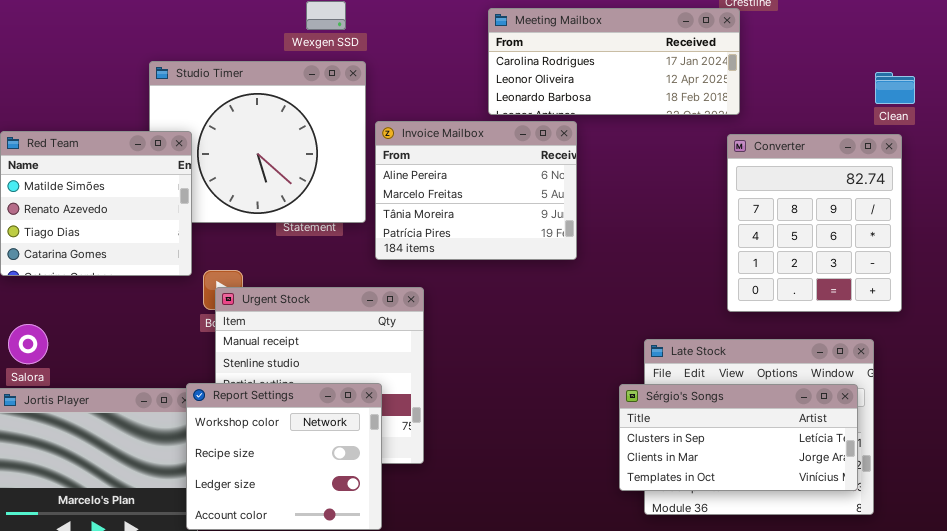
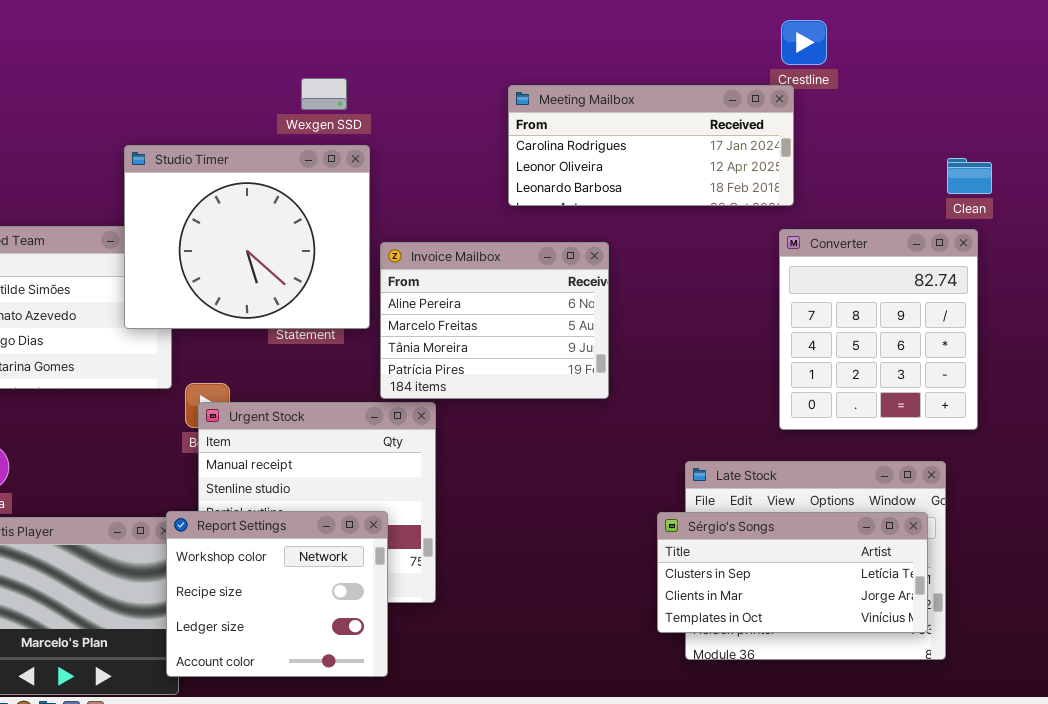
Studio Timer: [149,61,366,223] -> [124,145,370,329], raised
Invoice Mailbox: [375,121,577,260] -> [380,242,609,399], moved

